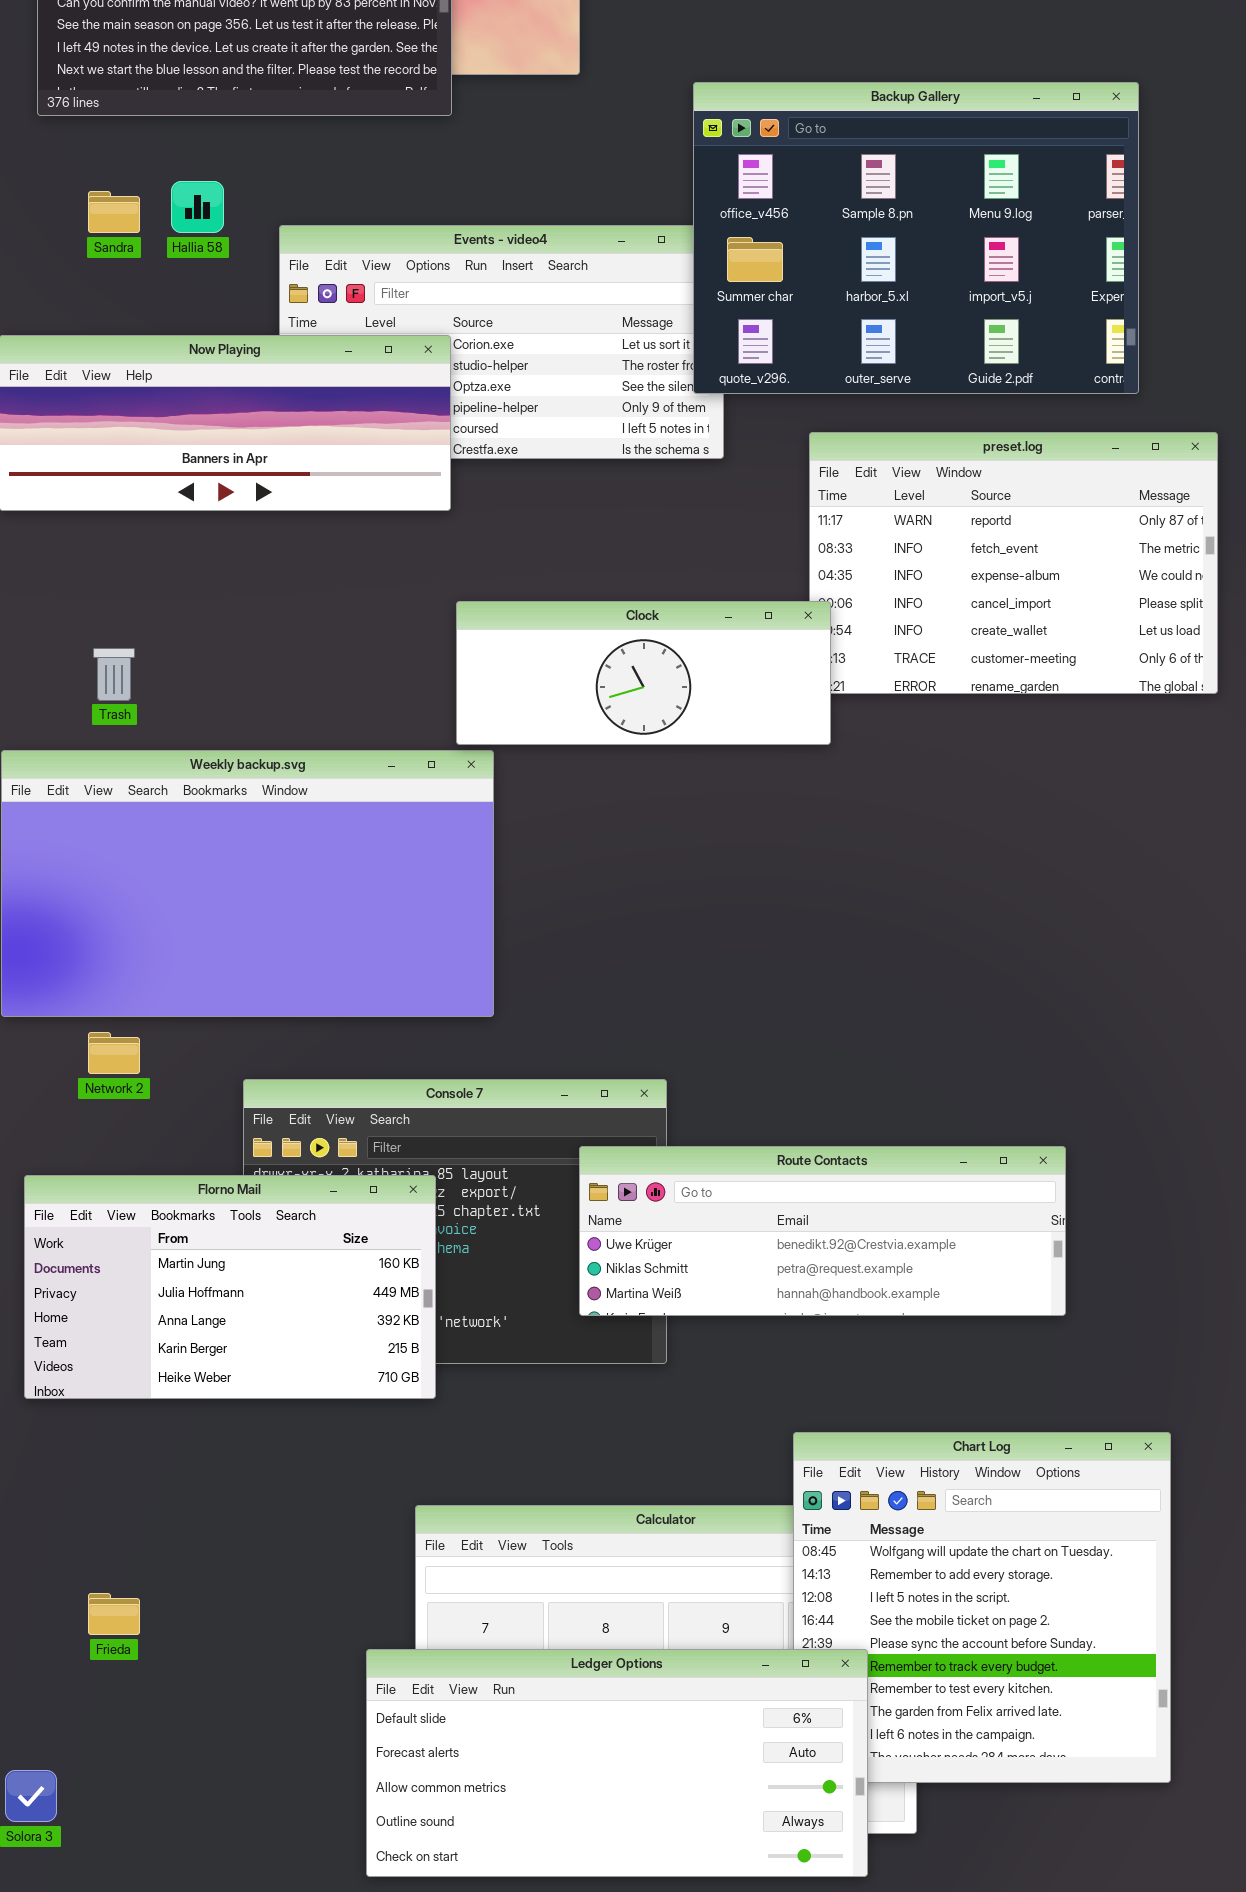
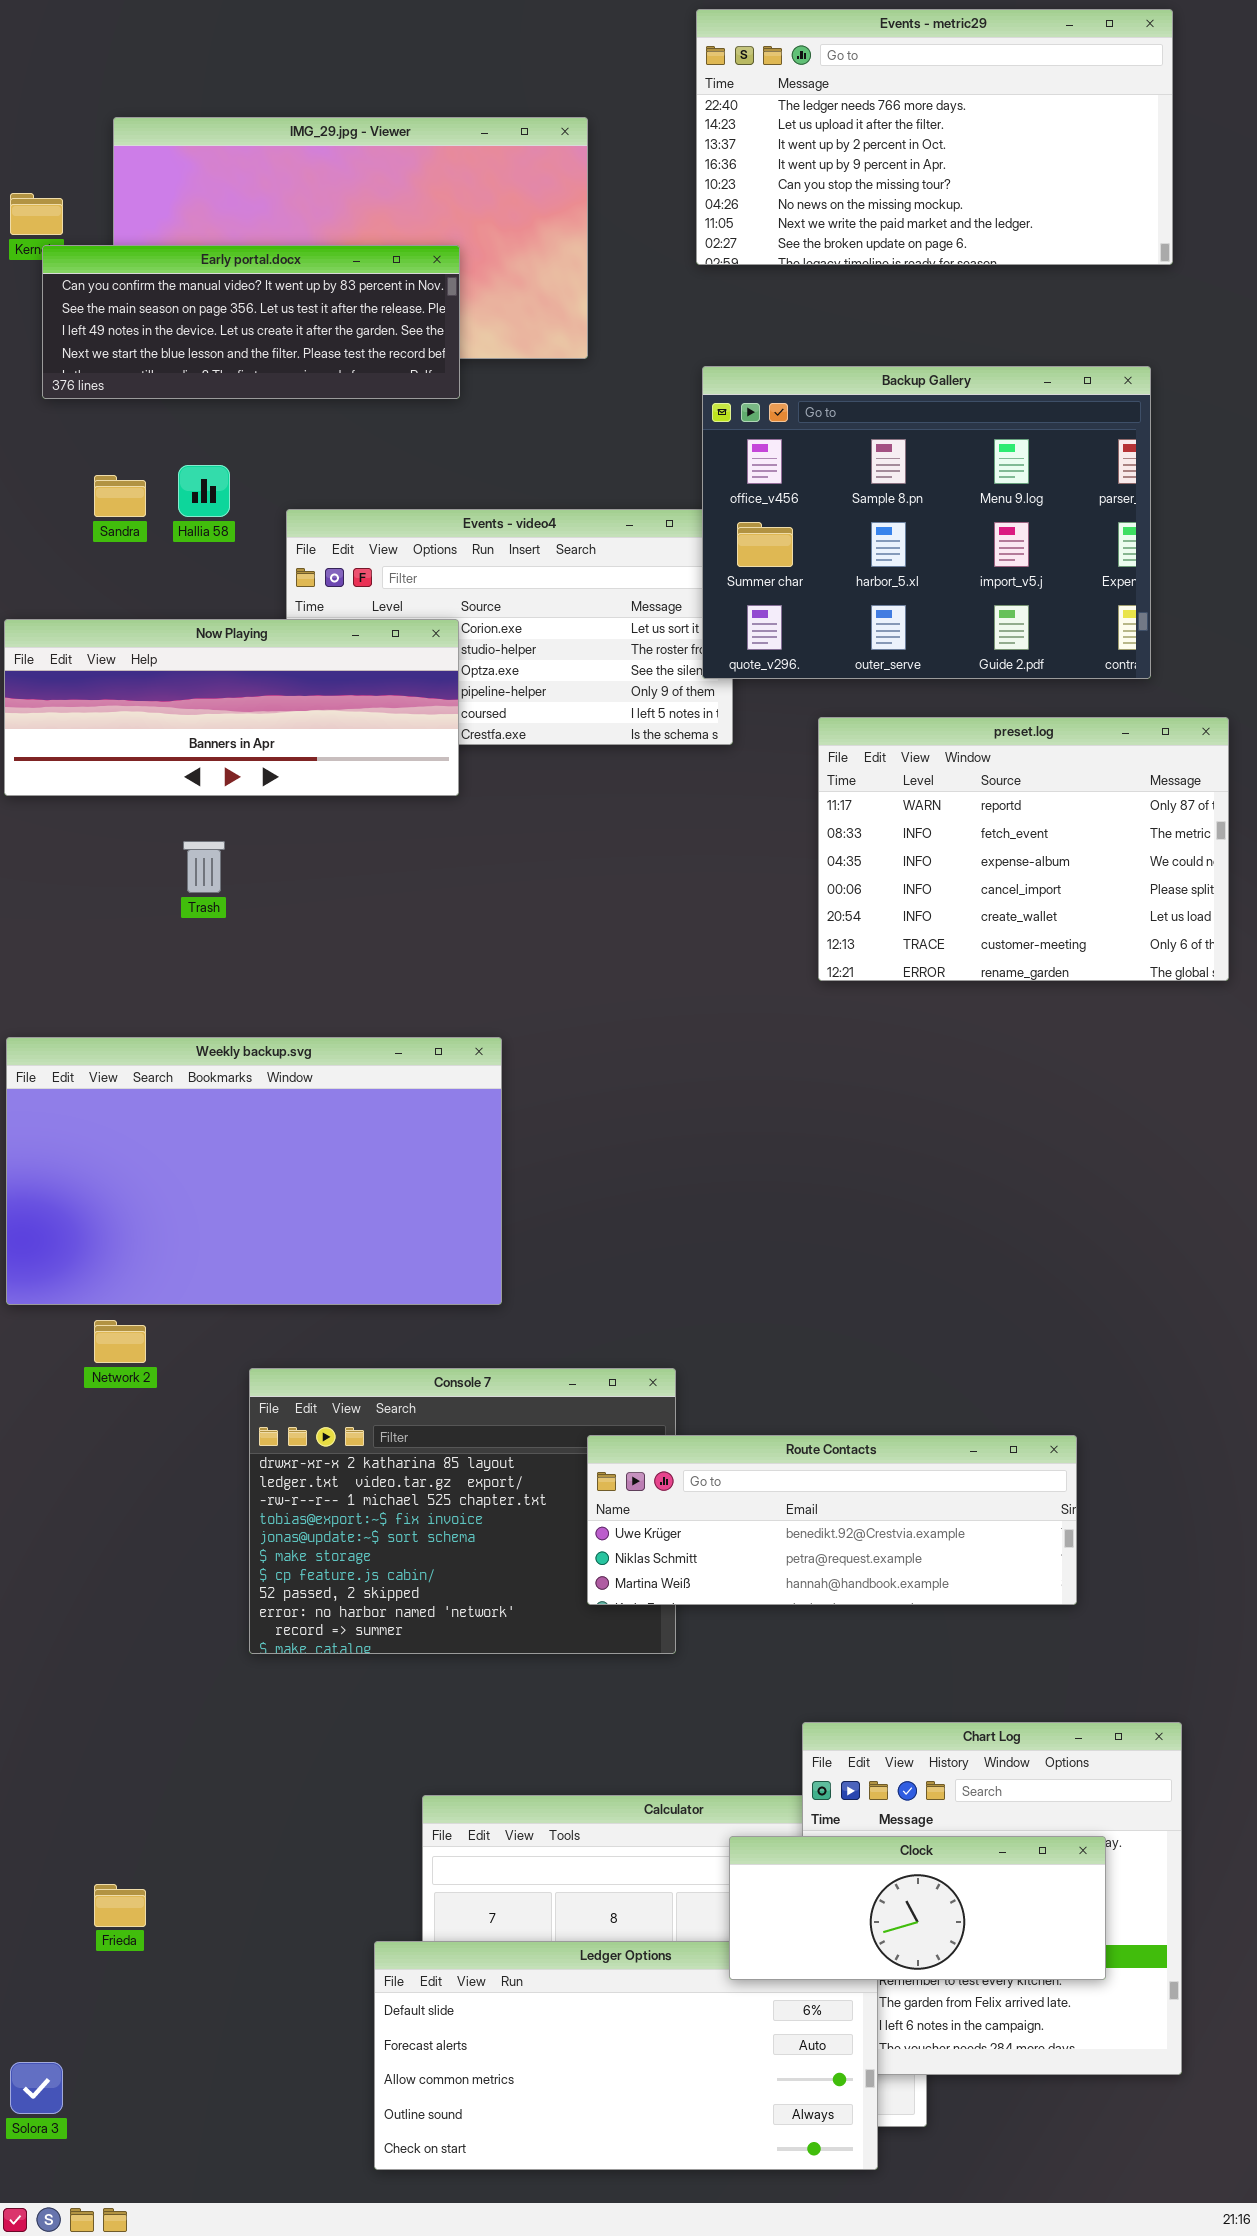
Clock: [456,601,831,745] -> [729,1836,1106,1980], moved
Trash: [93,648,135,701] -> [183,841,225,893], moved
Florno Mail: [24,1175,436,1399] -> none, closed

